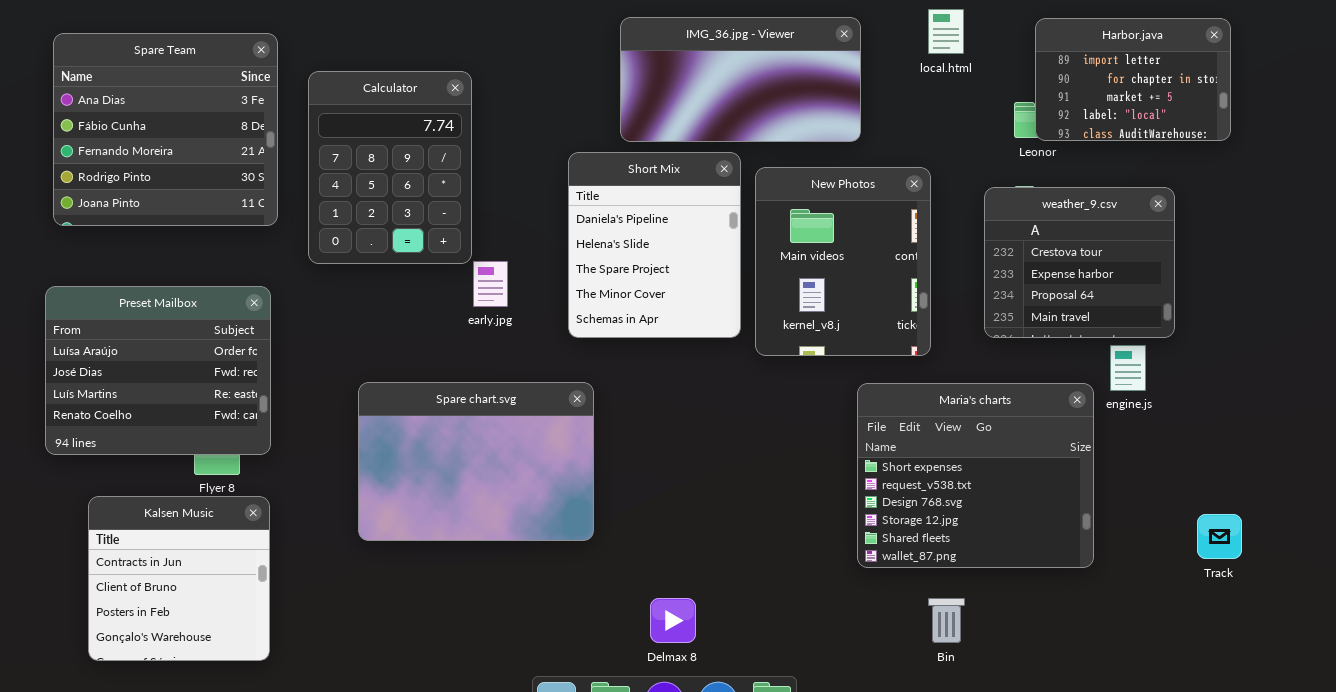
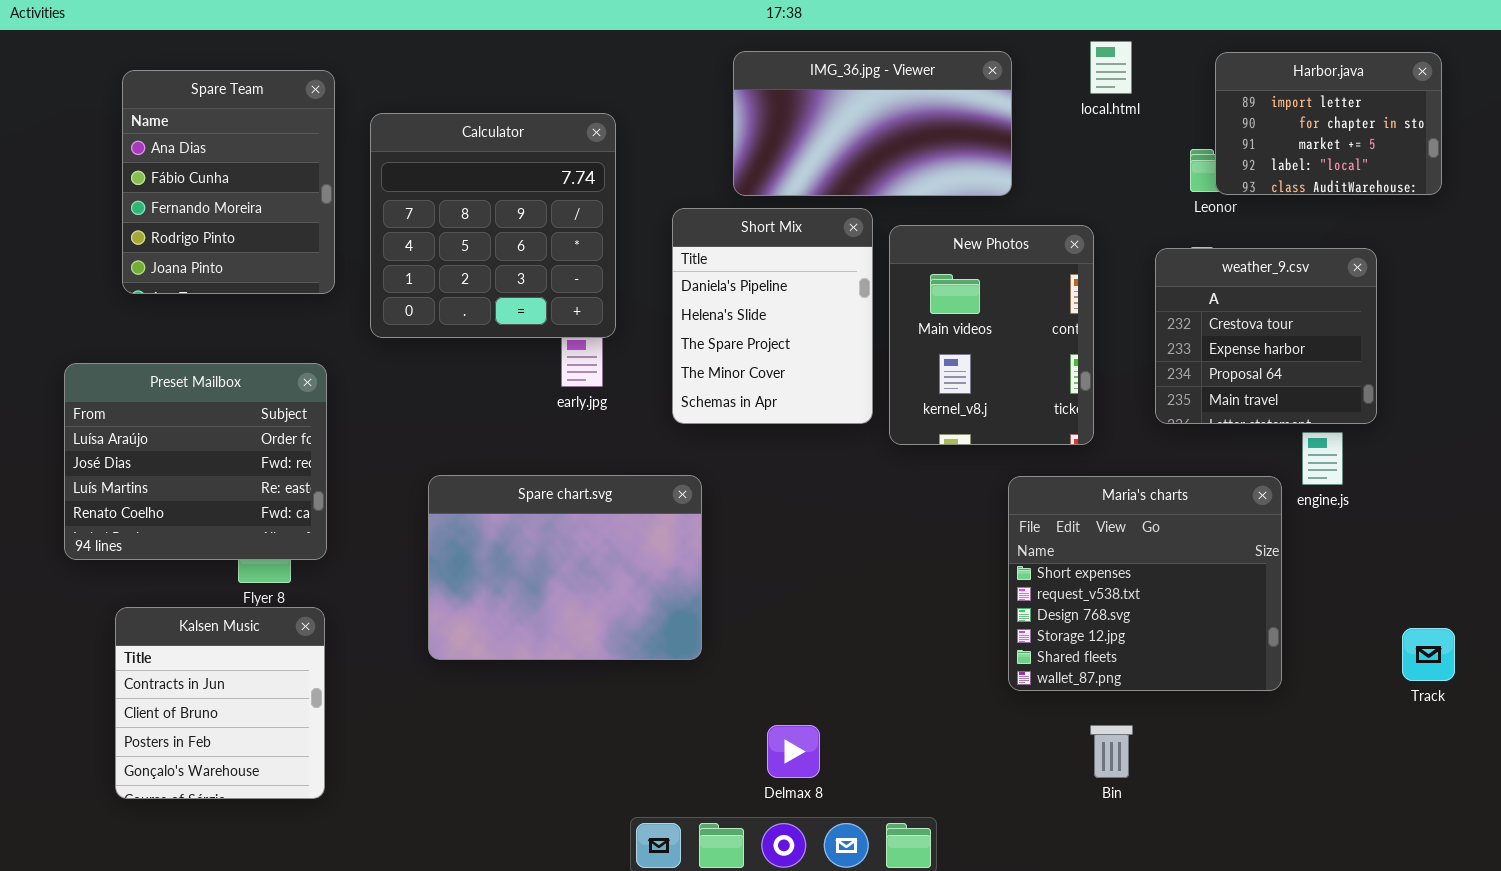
Spare Team: [53,33,278,226] -> [122,70,335,294], resized
Calculator: [308,71,472,264] -> [370,113,616,338], resized

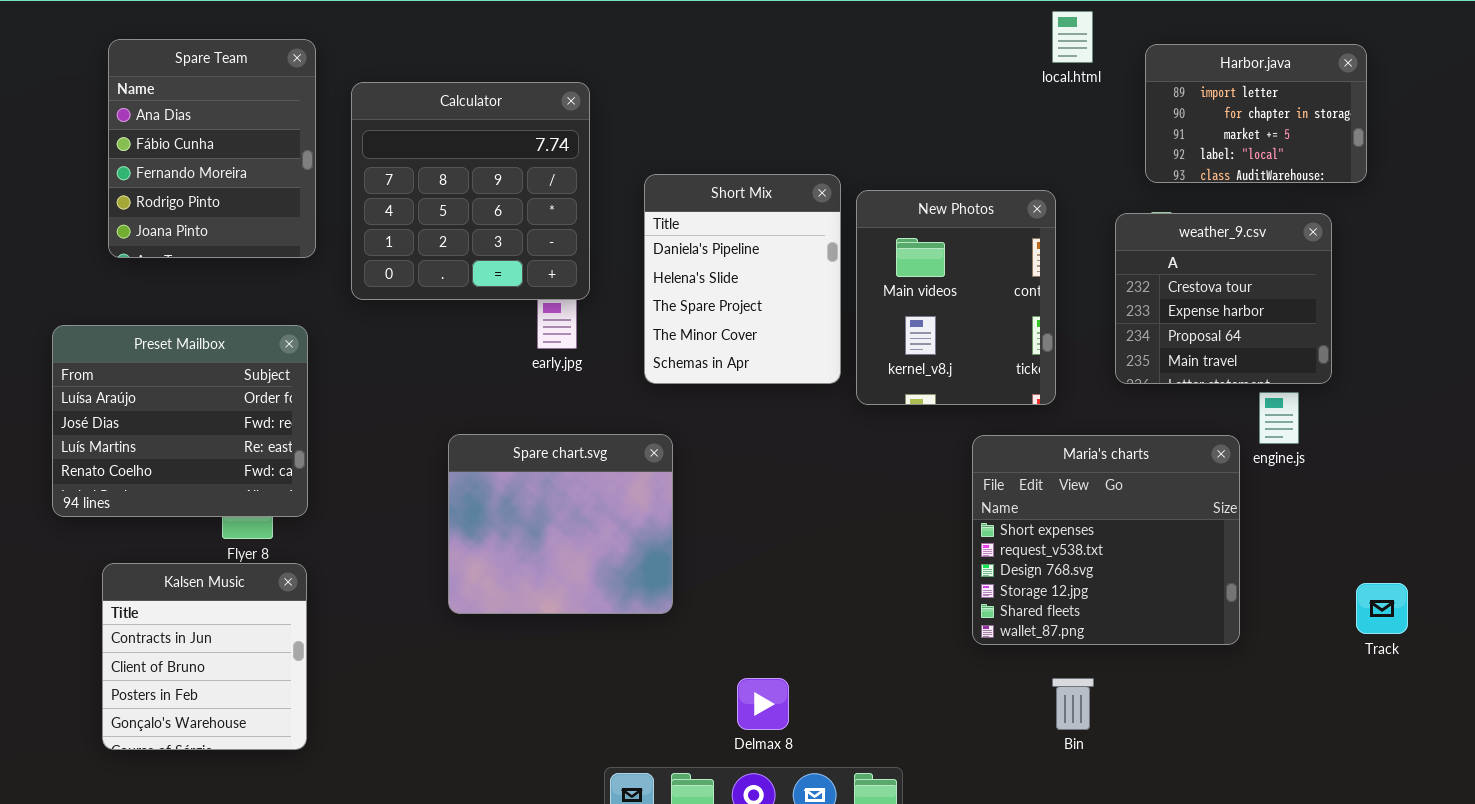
IMG_36.jpg - Viewer: [733,51,1012,196] -> none, closed
Harbor.java: [1215,52,1442,195] -> [1145,44,1367,183], moved
Spare chart.svg: [428,475,702,660] -> [448,434,673,614], resized

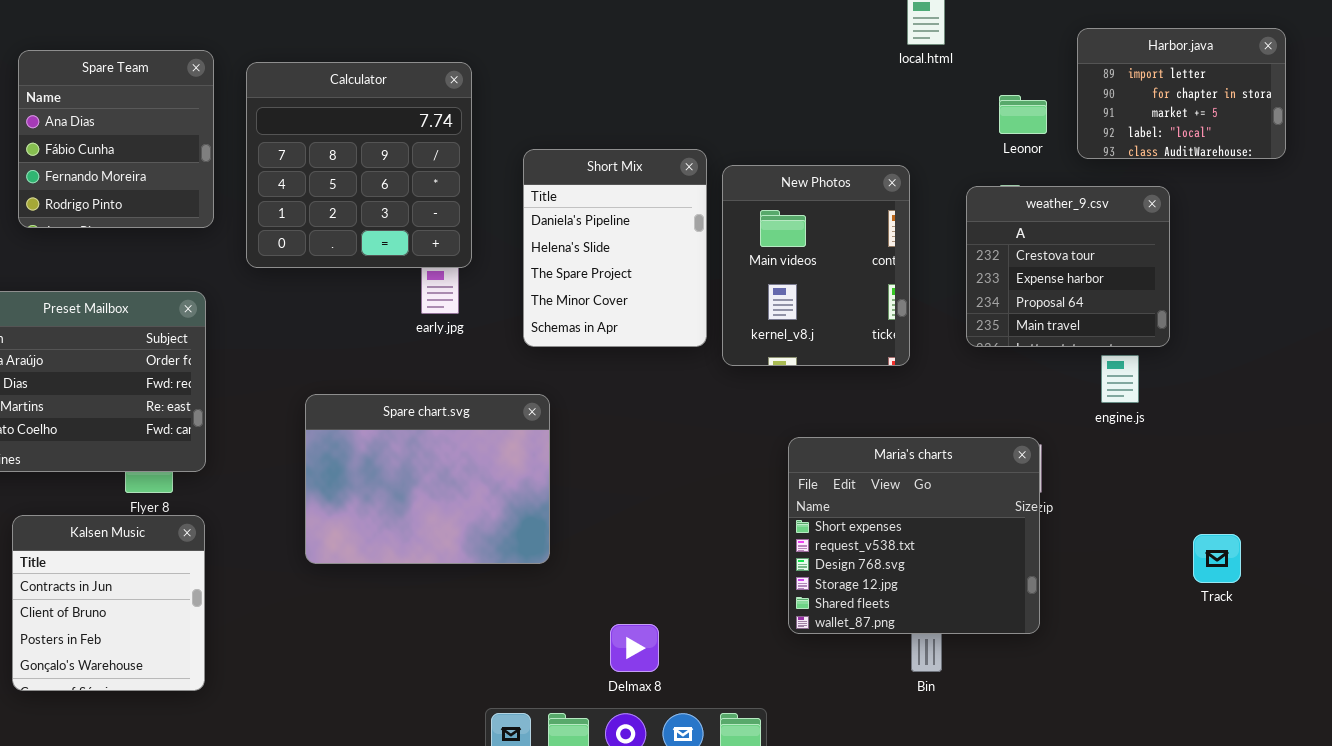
Spare Team: [108,39,316,258] -> [18,50,214,228], resized
Harbor.java: [1145,44,1367,183] -> [1077,28,1286,159], moved
Spare chart.svg: [448,434,673,614] -> [305,394,550,564], resized
Maria's charts: [972,435,1240,645] -> [788,437,1040,634], moved

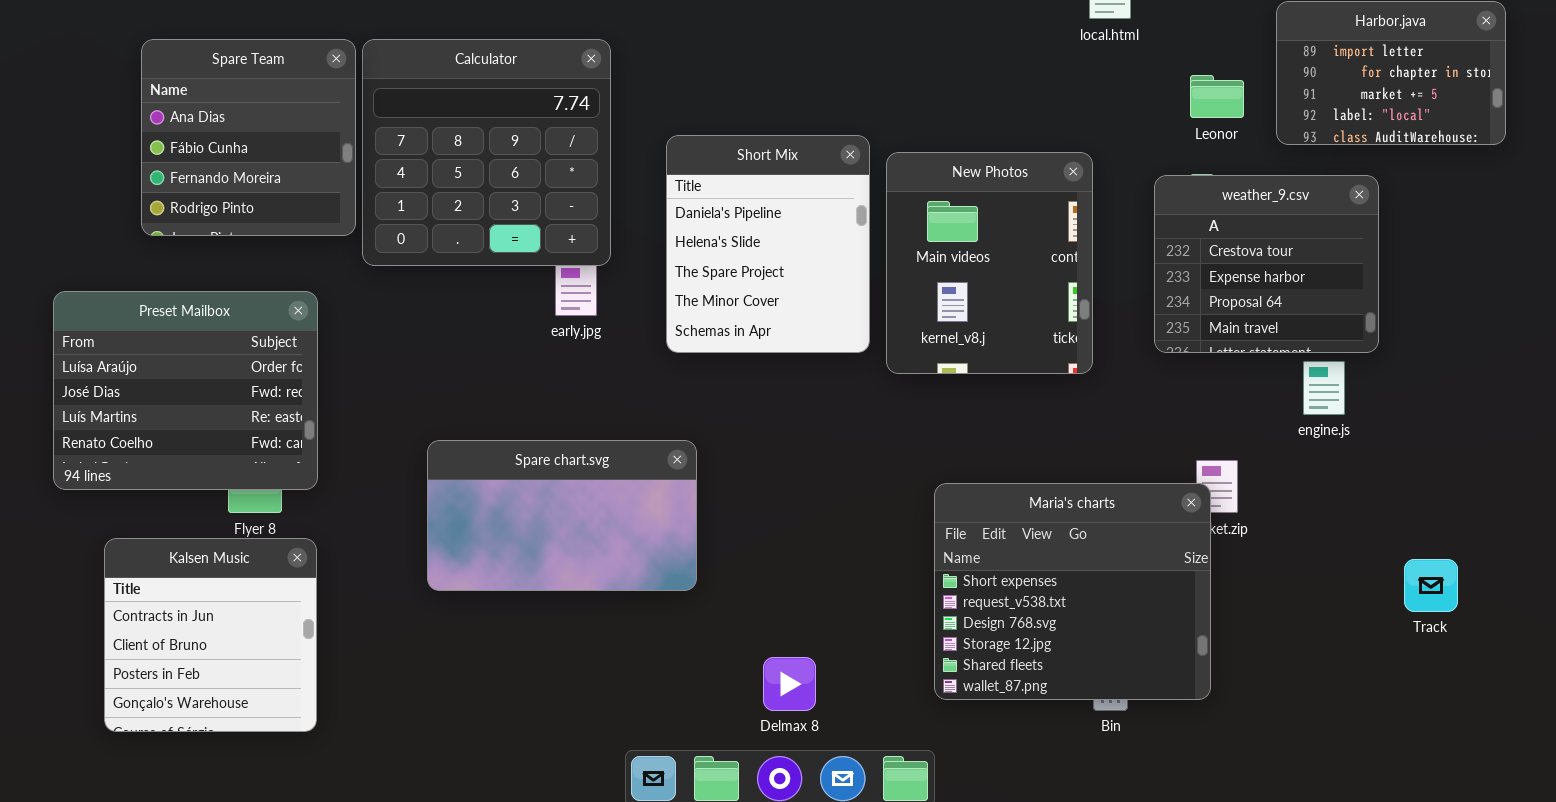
Spare Team: [18,50,214,228] -> [141,39,356,236], moved
Spare chart.svg: [305,394,550,564] -> [427,440,697,591], resized
Maria's charts: [788,437,1040,634] -> [934,483,1211,700], moved

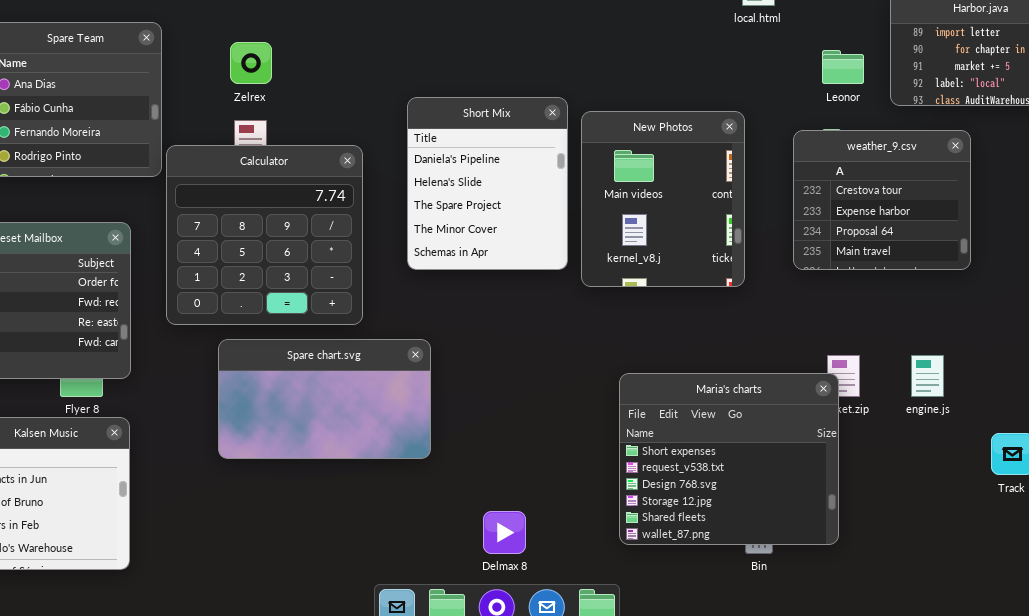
Calculator: [362,39,611,266] -> [166,145,363,325], moved
engine.js: [1303,361,1345,415] -> [911,355,944,397], moved

